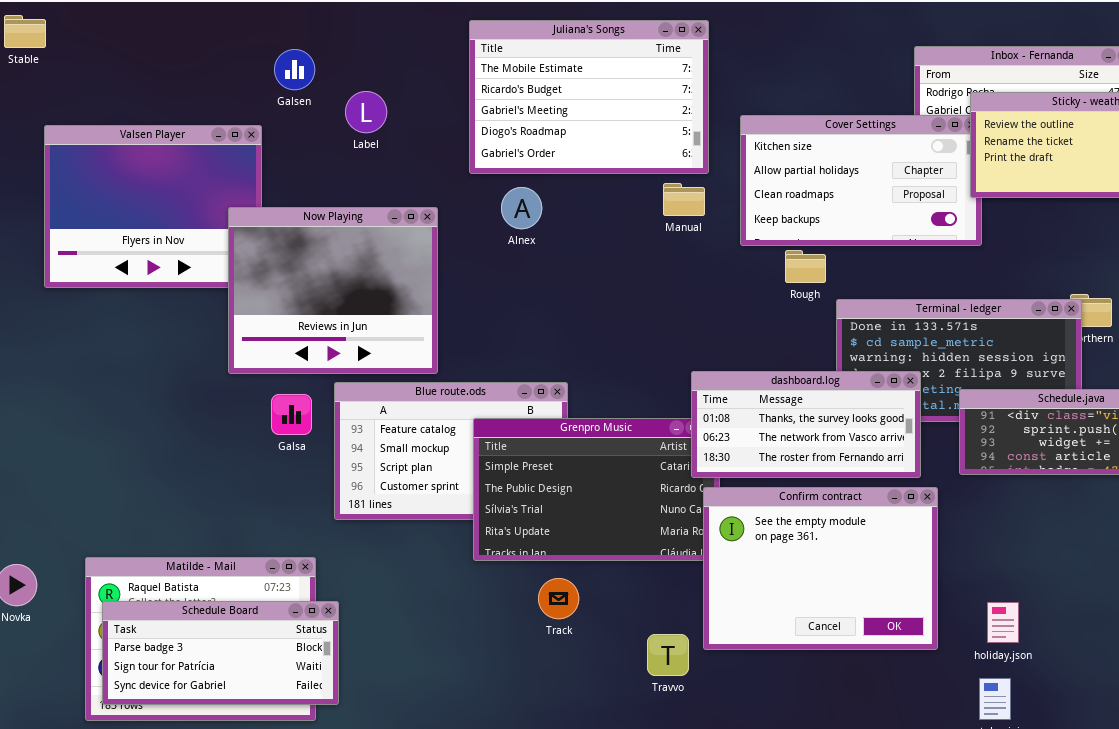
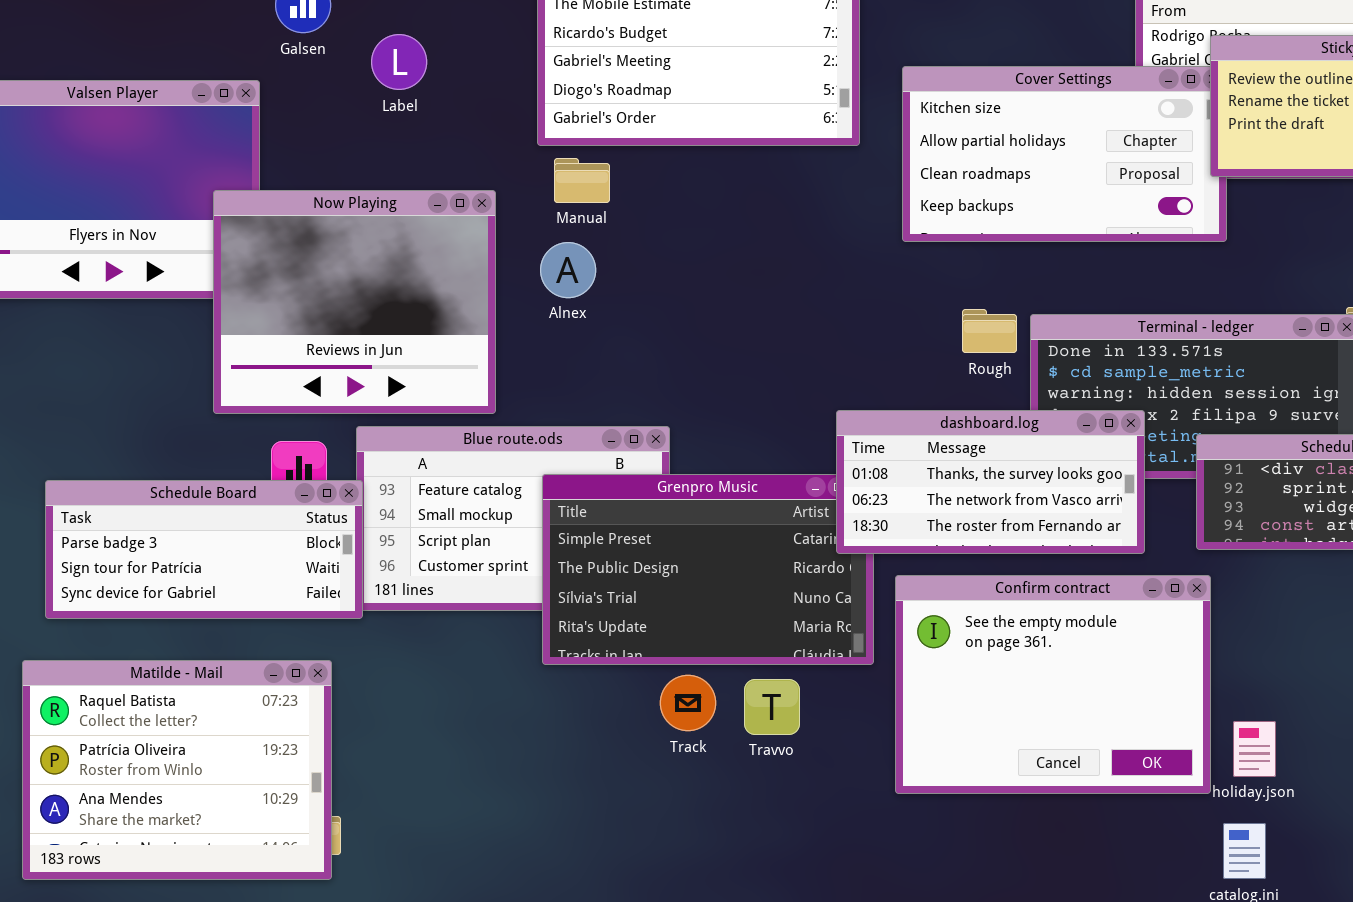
Manual: [663,183,705,216] -> [554,158,610,203], moved
Alnex: [501,187,542,229] -> [540,242,596,298], moved
Rough: [785,250,826,283] -> [962,309,1017,353], moved
Confirm contract: [703,487,938,650] -> [895,575,1211,794], moved
Track: [538,578,579,619] -> [660,675,716,731], moved
Schedule Board: [102,601,339,705] -> [45,480,363,619], moved
Travvo: [647,634,689,676] -> [744,679,800,735], moved

